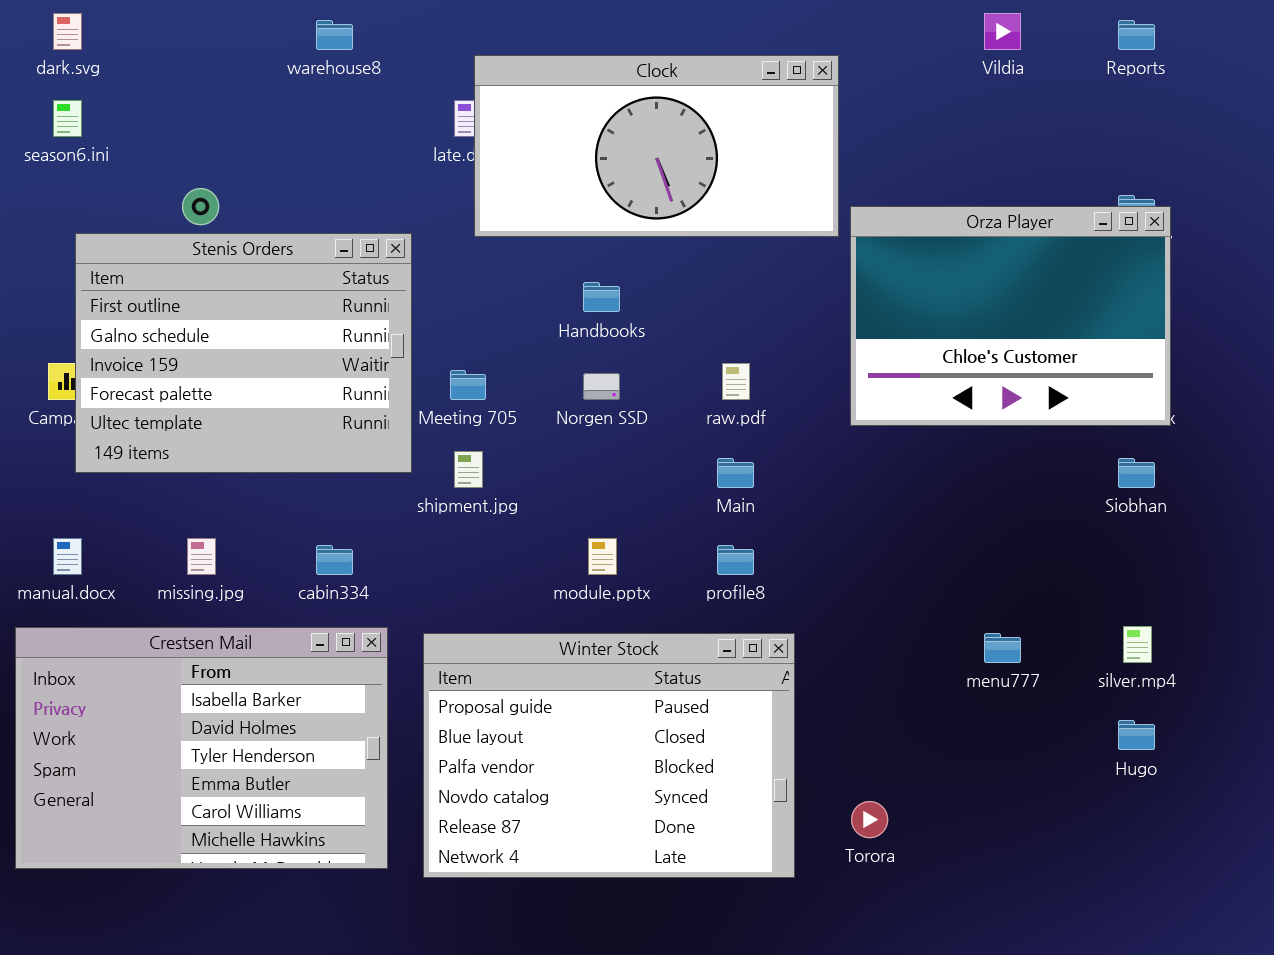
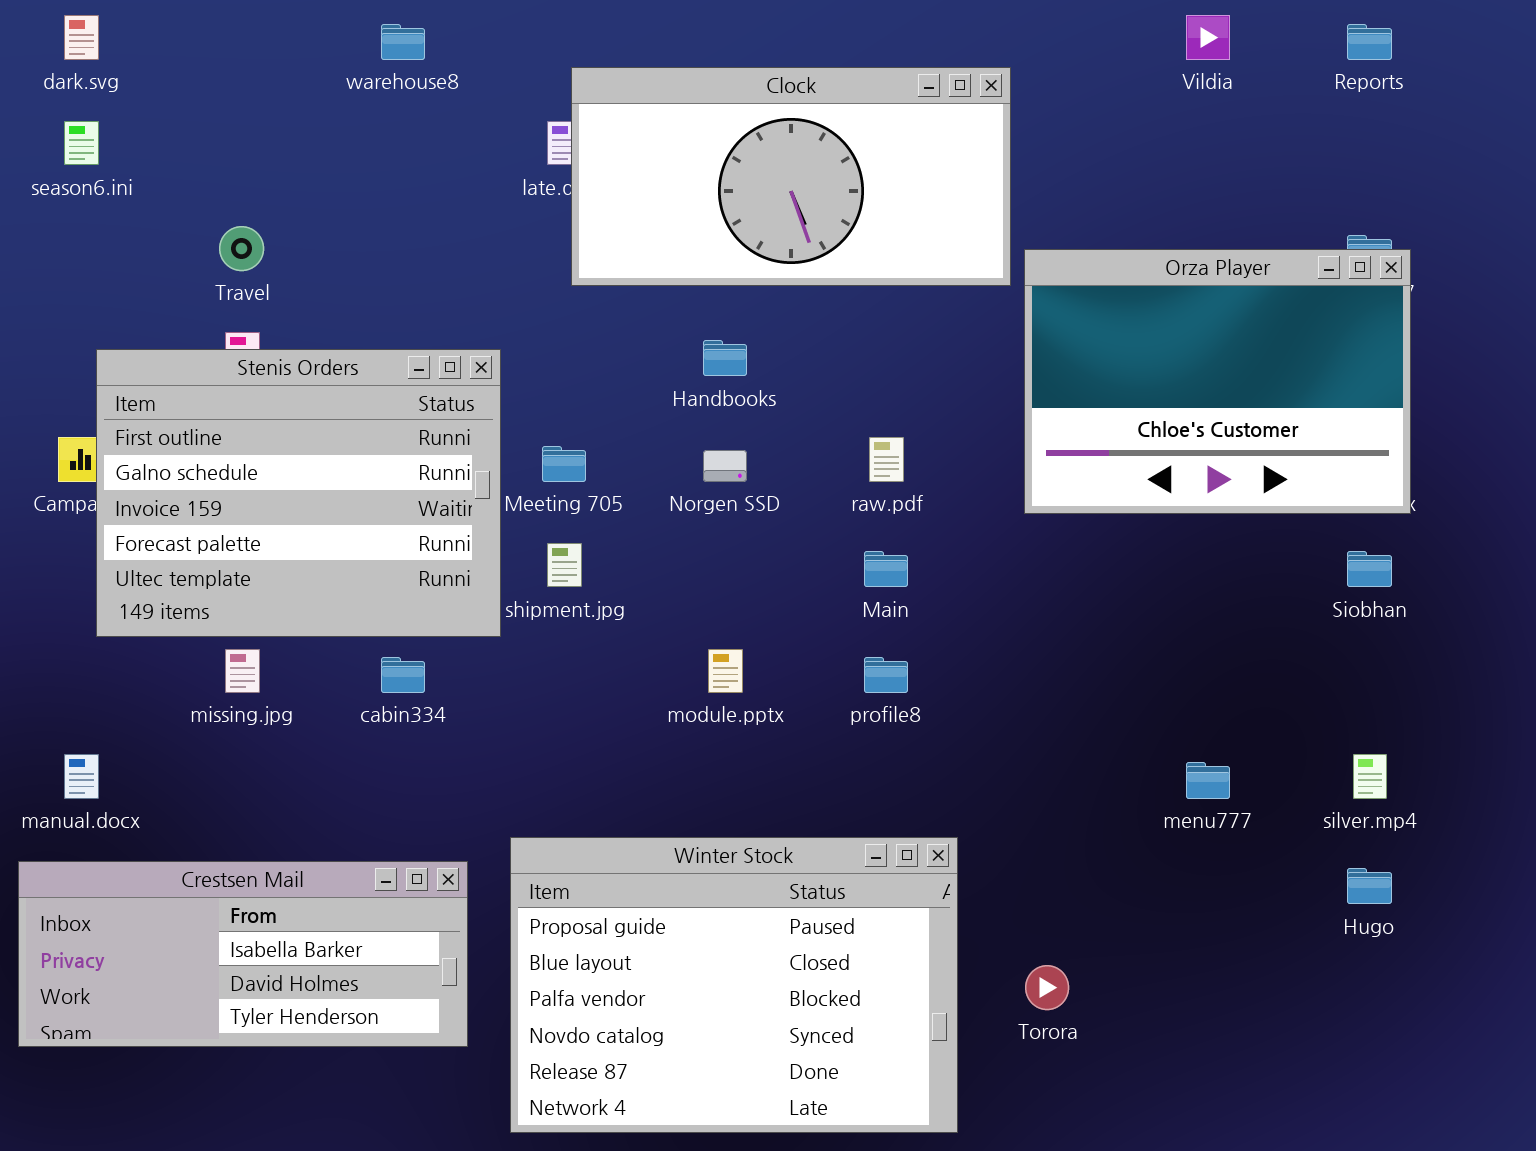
Stenis Orders: [75,233,412,473] -> [96,349,501,637], moved
manual.docx: [53,538,82,575] -> [64,754,99,799], moved
Crestsen Mail: [15,627,388,869] -> [18,861,468,1047], resized
Winter Stock: [423,633,795,878] -> [510,837,958,1133], moved

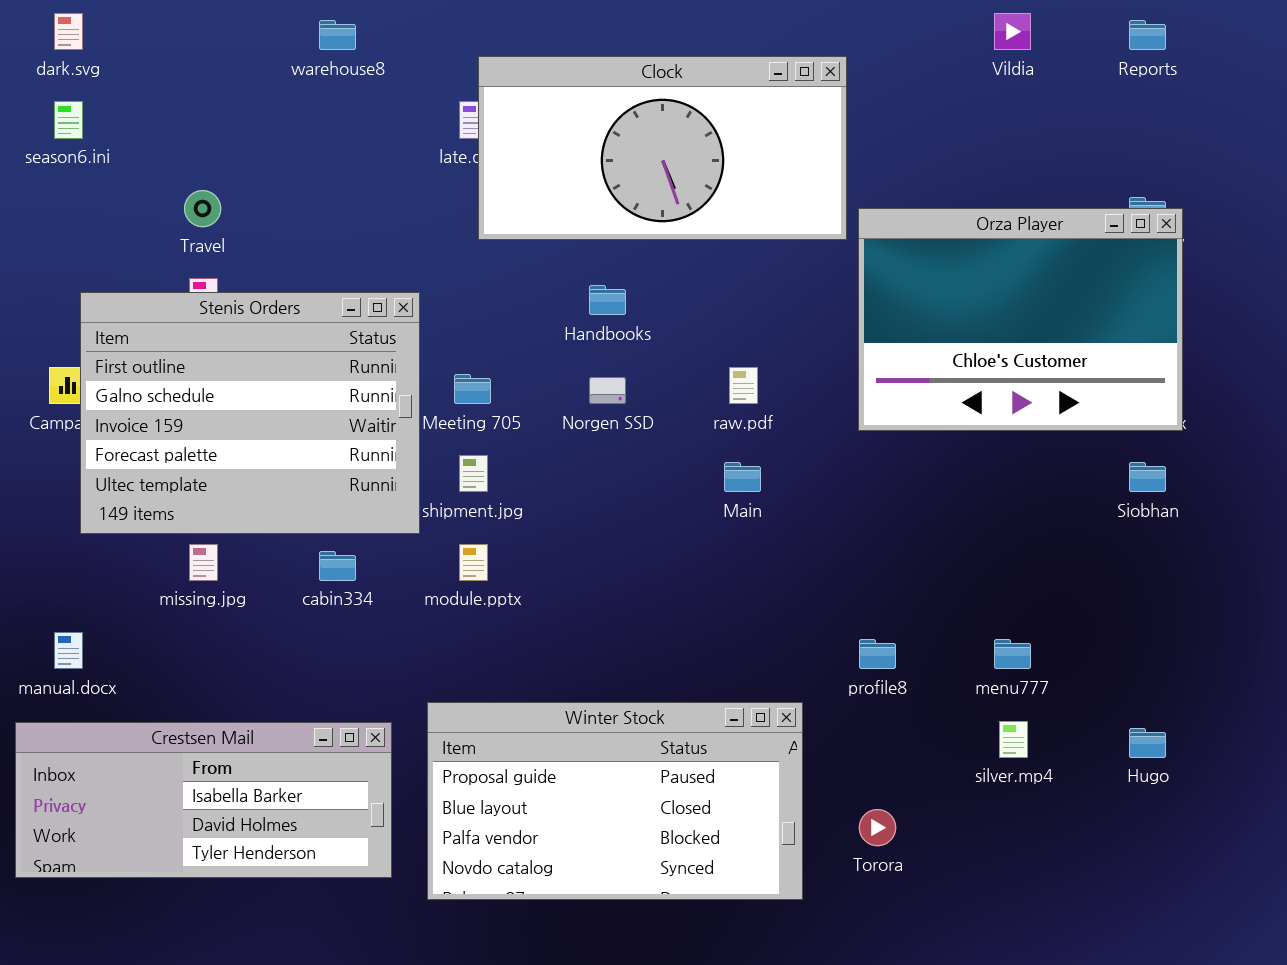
module.pptx: [708,649,743,693] -> [459,544,488,581], moved
profile8: [864,657,908,693] -> [859,639,896,669], moved
silver.mp4: [1353,754,1387,799] -> [999,721,1028,758], moved
Winter Stock: [510,837,958,1133] -> [427,702,803,900], resized

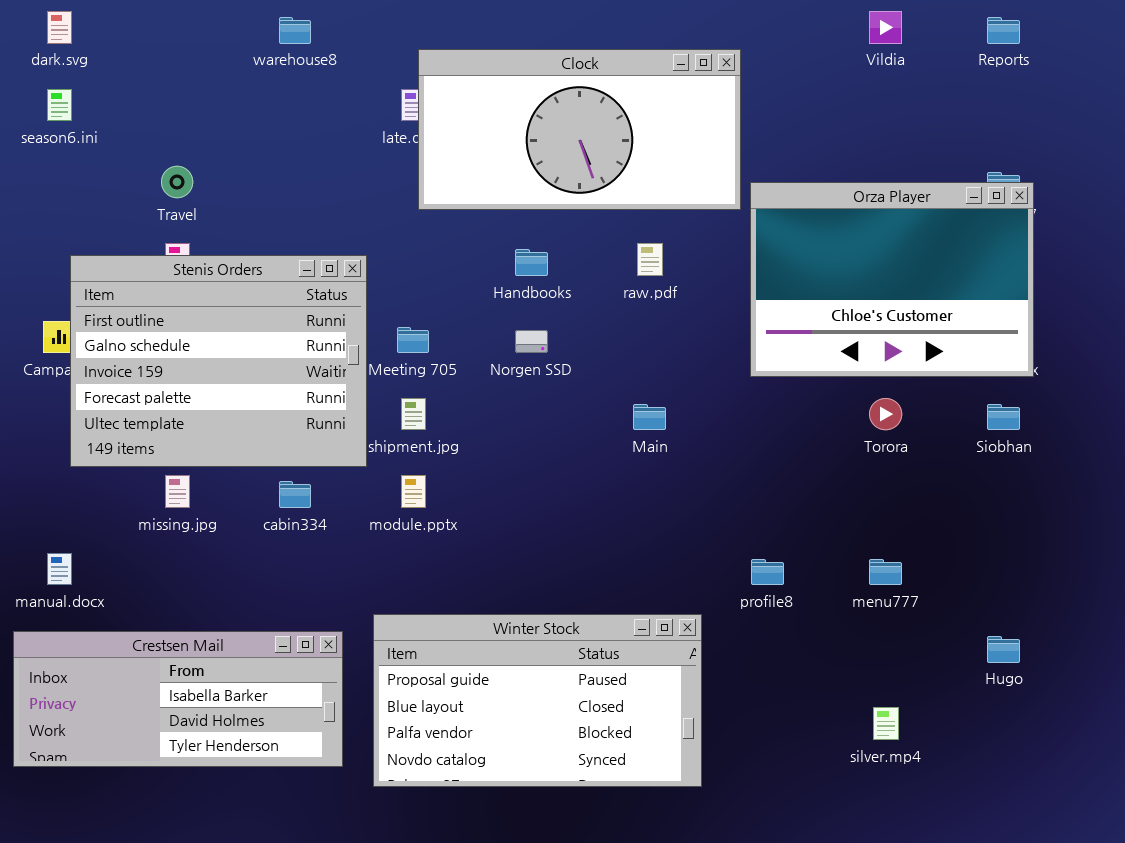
raw.pdf: [729,367,758,404] -> [637,243,663,276], moved
silver.mp4: [999,721,1028,758] -> [873,707,899,740], moved
Torora: [859,809,896,846] -> [869,398,902,430], moved

